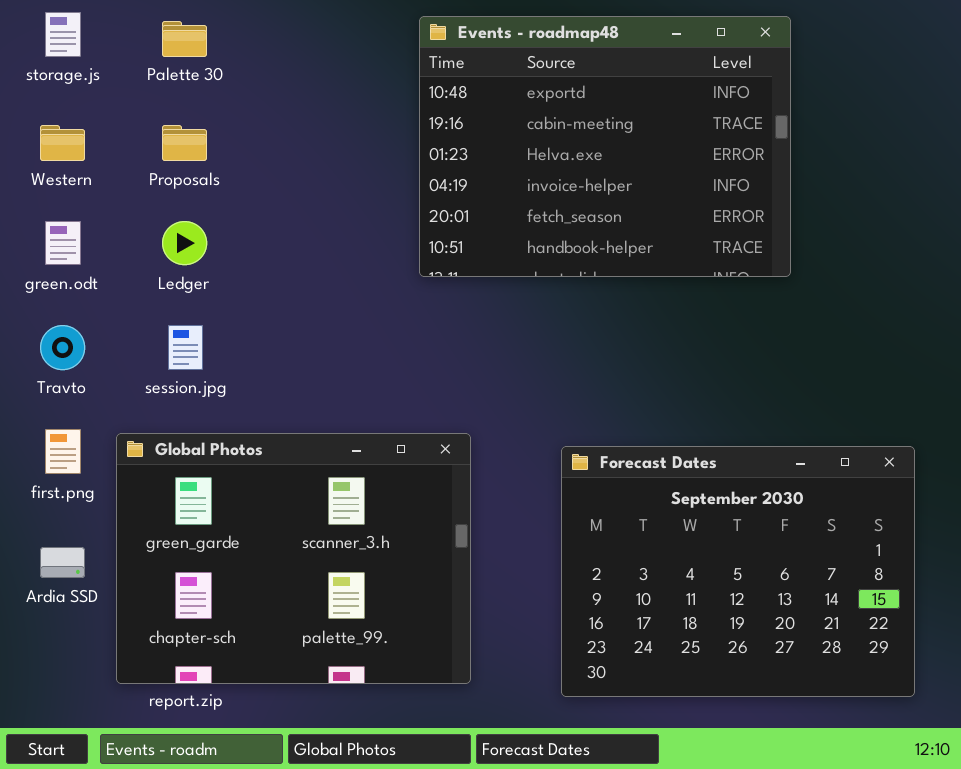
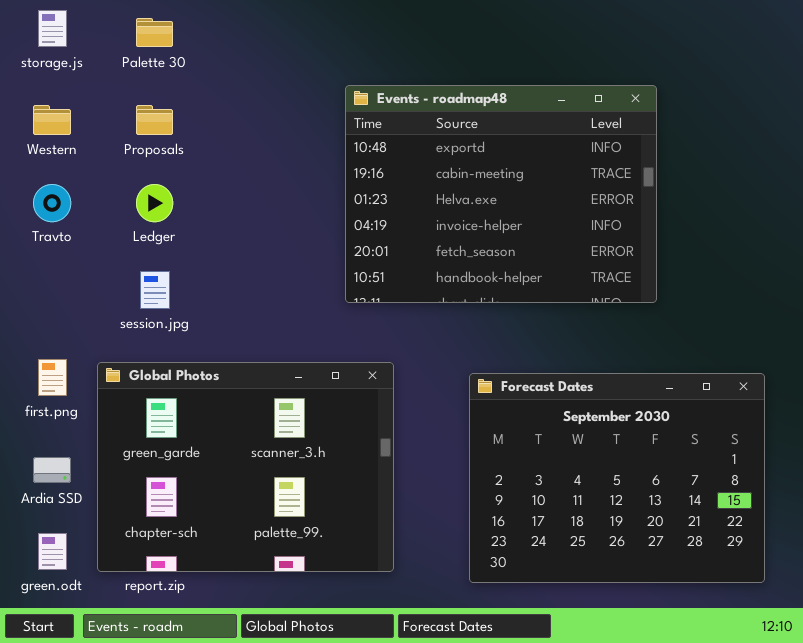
Events - roadmap48: [419,16,791,277] -> [345,85,657,303], moved
green.odt: [45,221,81,265] -> [38,533,67,570], moved
Travto: [40,325,85,370] -> [33,184,71,222], moved

